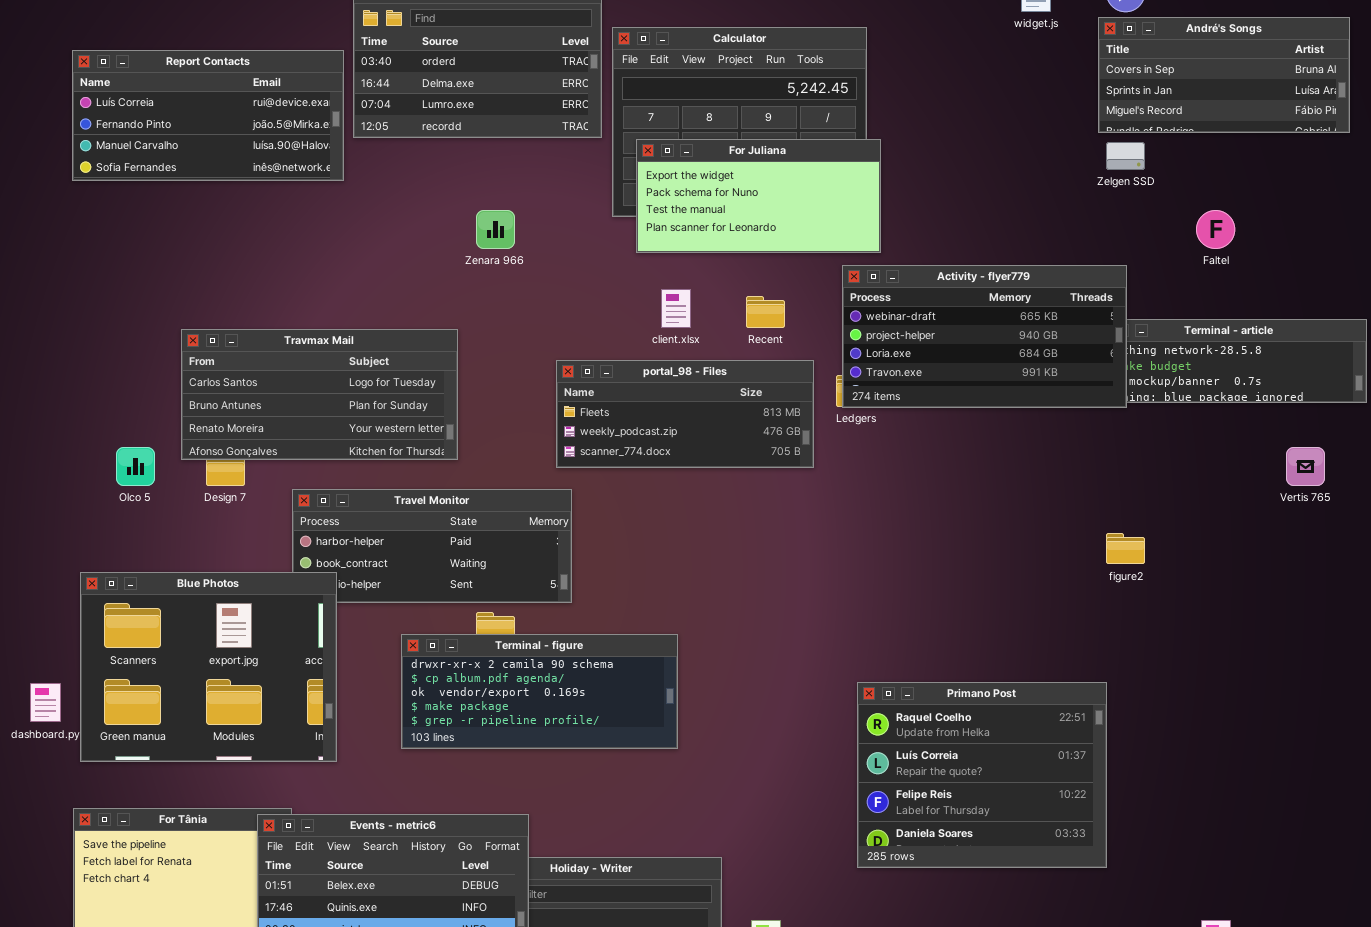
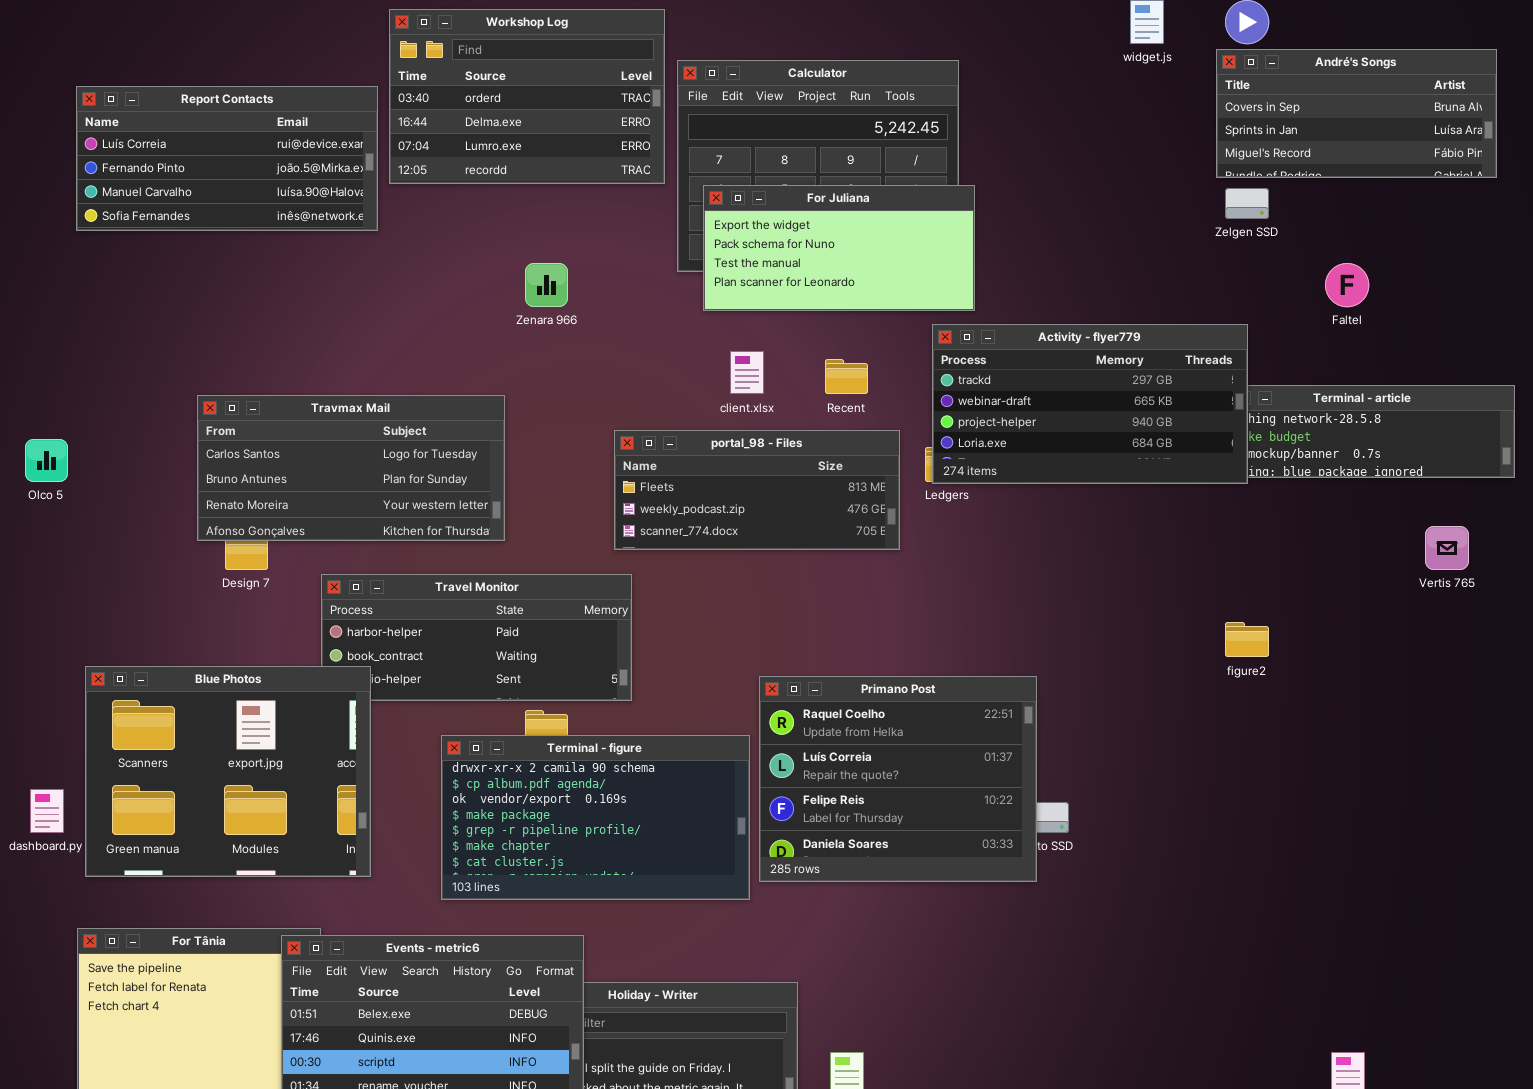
Activity - flyer779: [842,265,1127,408] -> [932,324,1248,484], scrolled up 1 row
Olco 5: [116,447,155,486] -> [25,439,68,482], moved
Terminal - figure: [401,634,678,749] -> [441,735,750,900], resized
Primano Post: [857,682,1107,868] -> [759,676,1037,882], moved

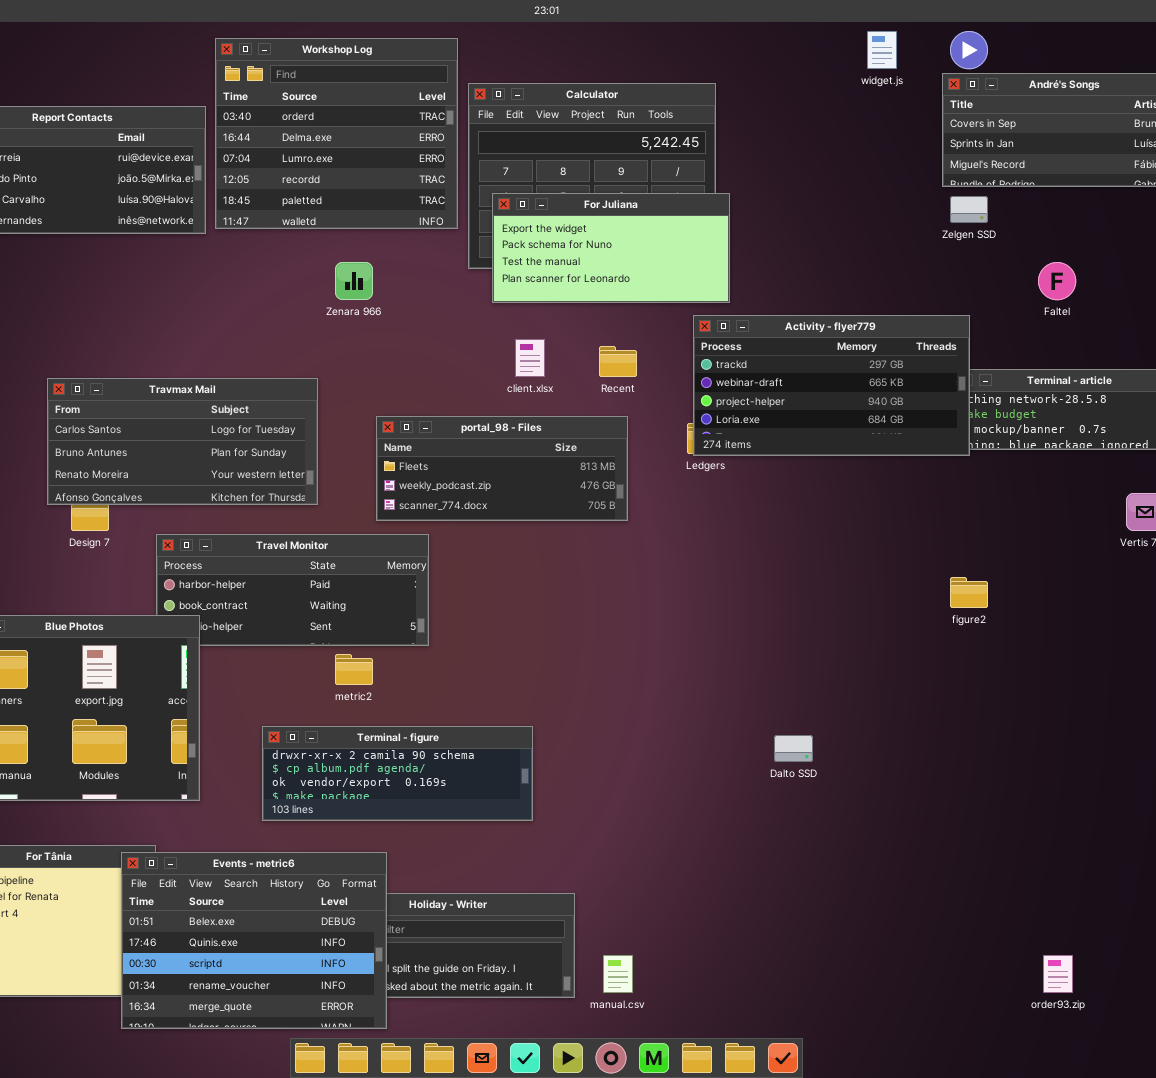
Workshop Log: [389,9,665,184] -> [215,38,458,229], resized
portal_98 - Files: [614,430,900,550] -> [376,416,628,521], moved
Primano Post: [759,676,1037,882] -> none, closed
Terminal - figure: [441,735,750,900] -> [262,726,533,821], resized

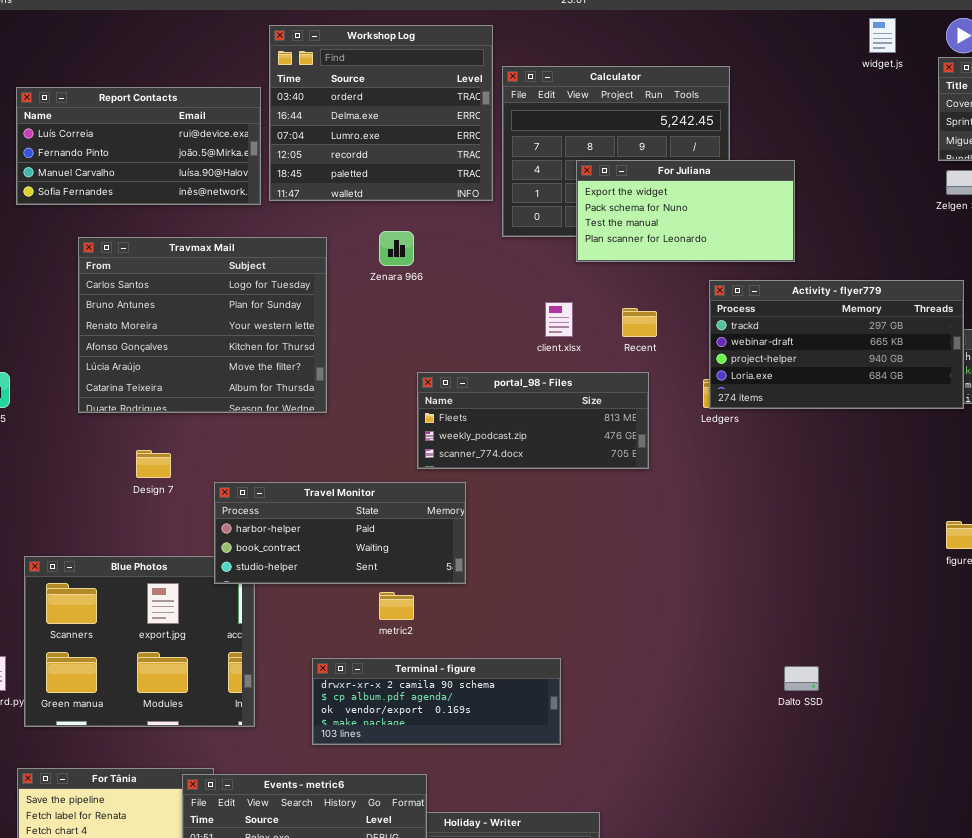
For Juliana: [492,193,730,303] -> [576,160,795,262], moved
Travmax Mail: [47,378,318,505] -> [78,237,327,413], moved, resized
Travel Monitor: [156,534,429,646] -> [214,482,466,584], raised

